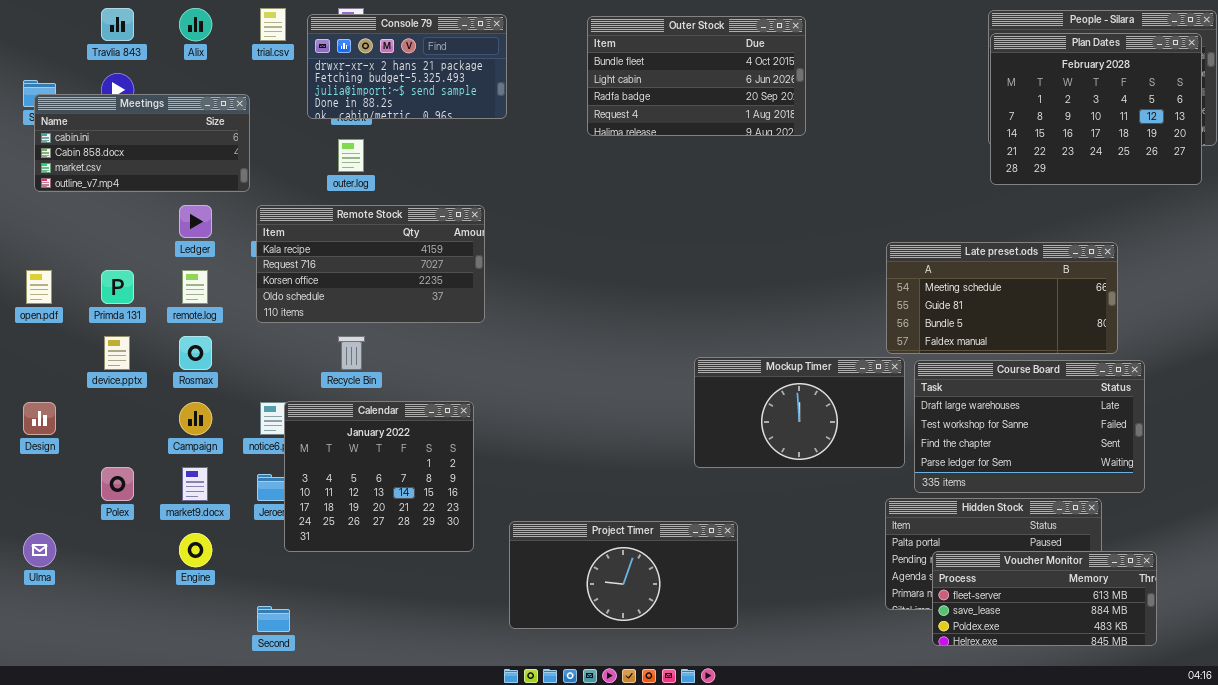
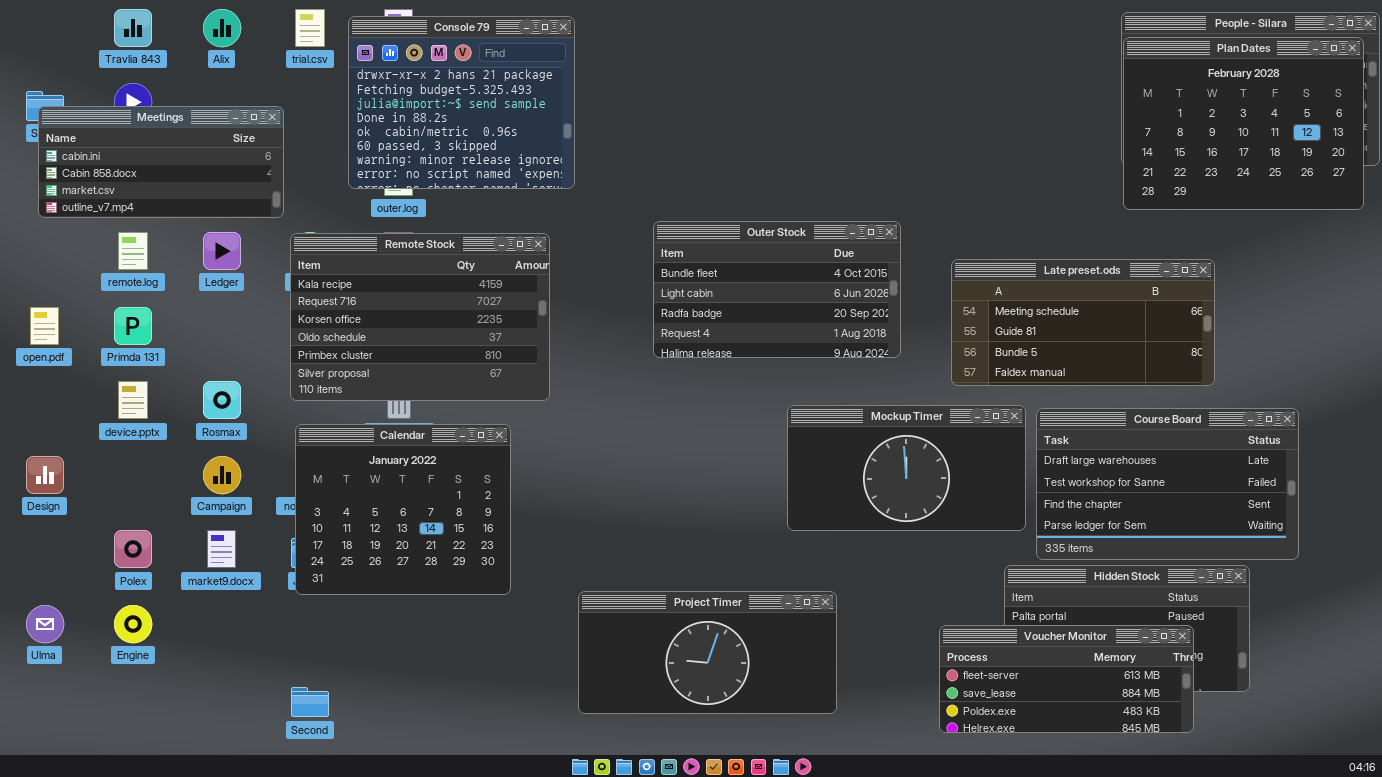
Console 79: [307,14,507,119] -> [348,16,575,189], resized
Outer Stock: [587,16,806,136] -> [653,221,901,358], moved
Remote Stock: [256,205,485,323] -> [290,233,550,401], resized
Late preset.ods: [886,242,1118,354] -> [951,259,1215,386], moved
remote.log: [182,270,208,304] -> [118,232,148,270], moved
Calendar: [284,401,474,552] -> [295,424,511,595], moved
Engine: [179,533,212,567] -> [114,605,152,643], moved
Voucher Monitor: [932,551,1157,646] -> [939,625,1194,733], moved

